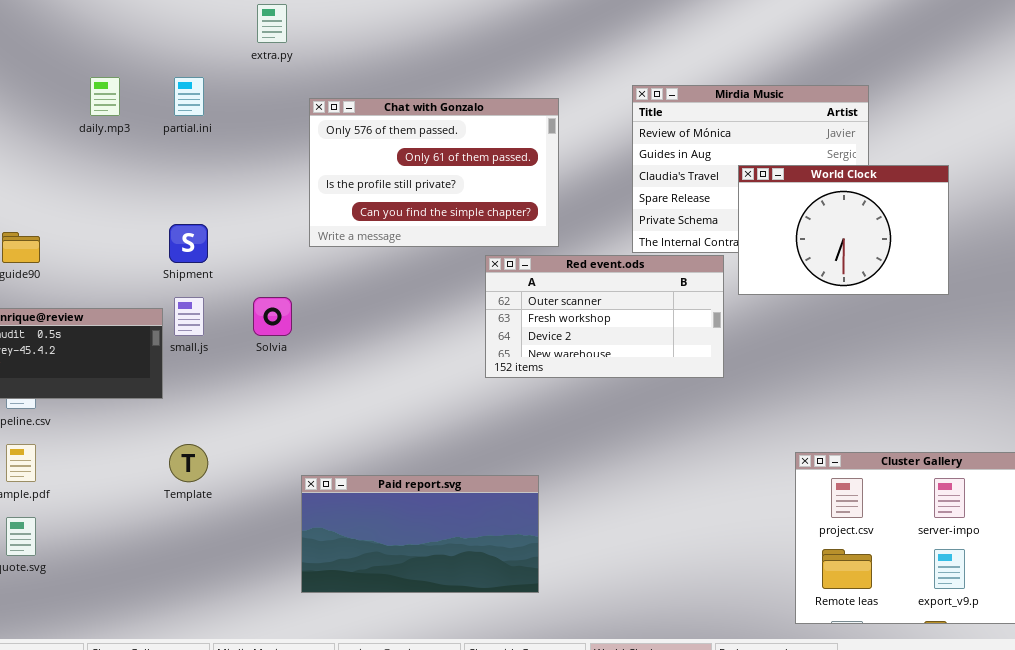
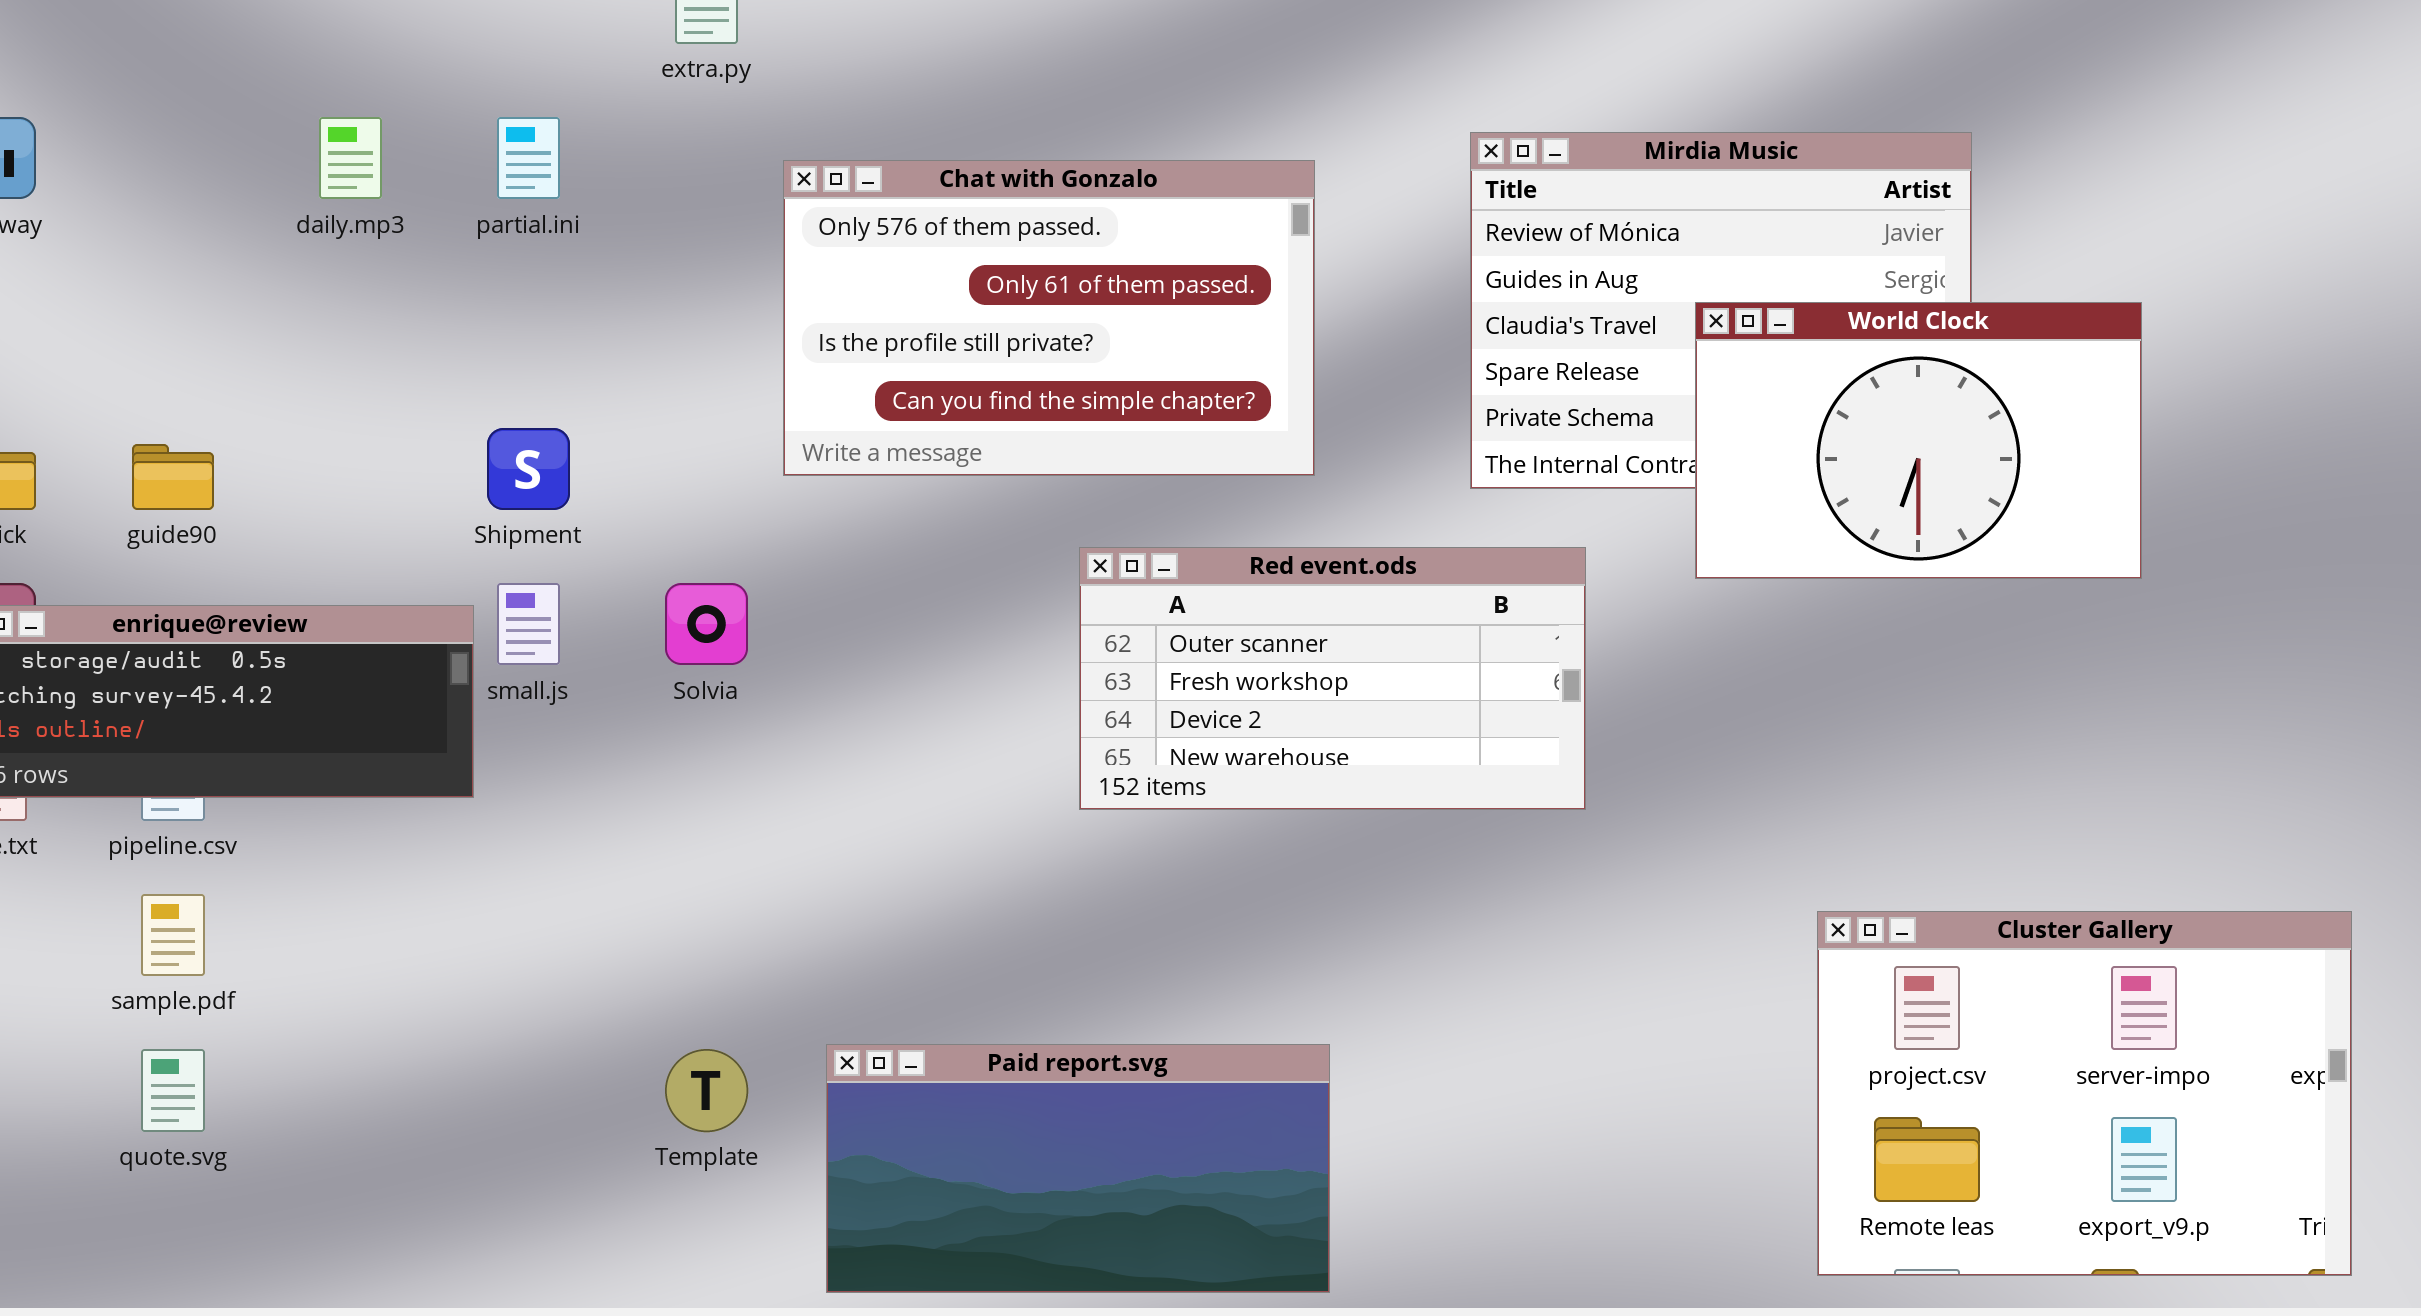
Red event.ods: [485,255,724,378] -> [1079,547,1586,810], moved
Template: [169,444,208,482] -> [665,1049,748,1132], moved
Paid report.svg: [301,475,539,593] -> [826,1044,1330,1293], moved

